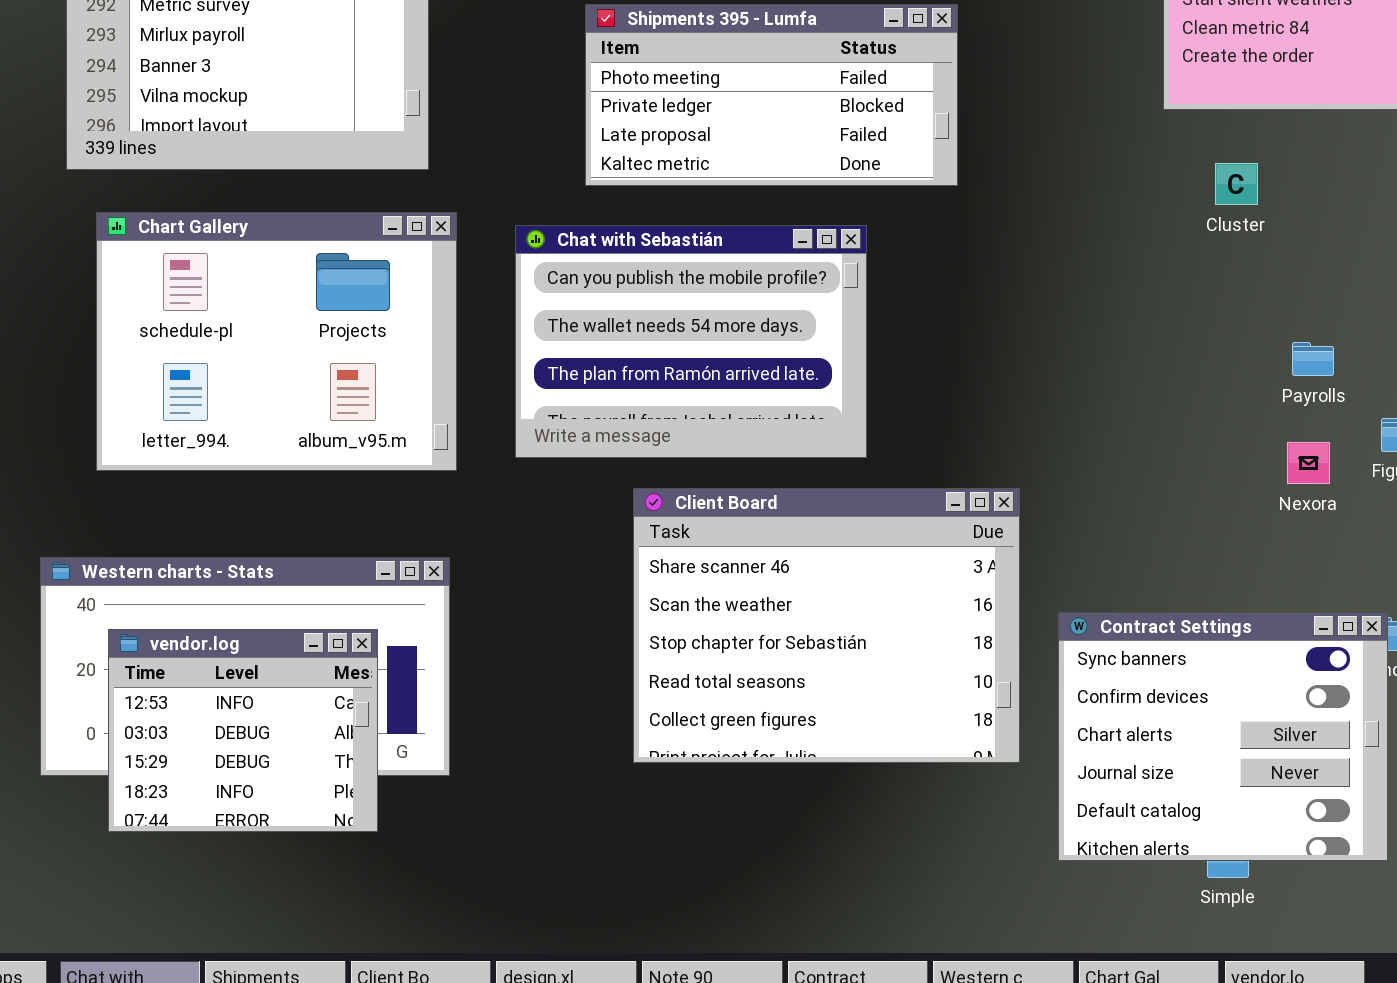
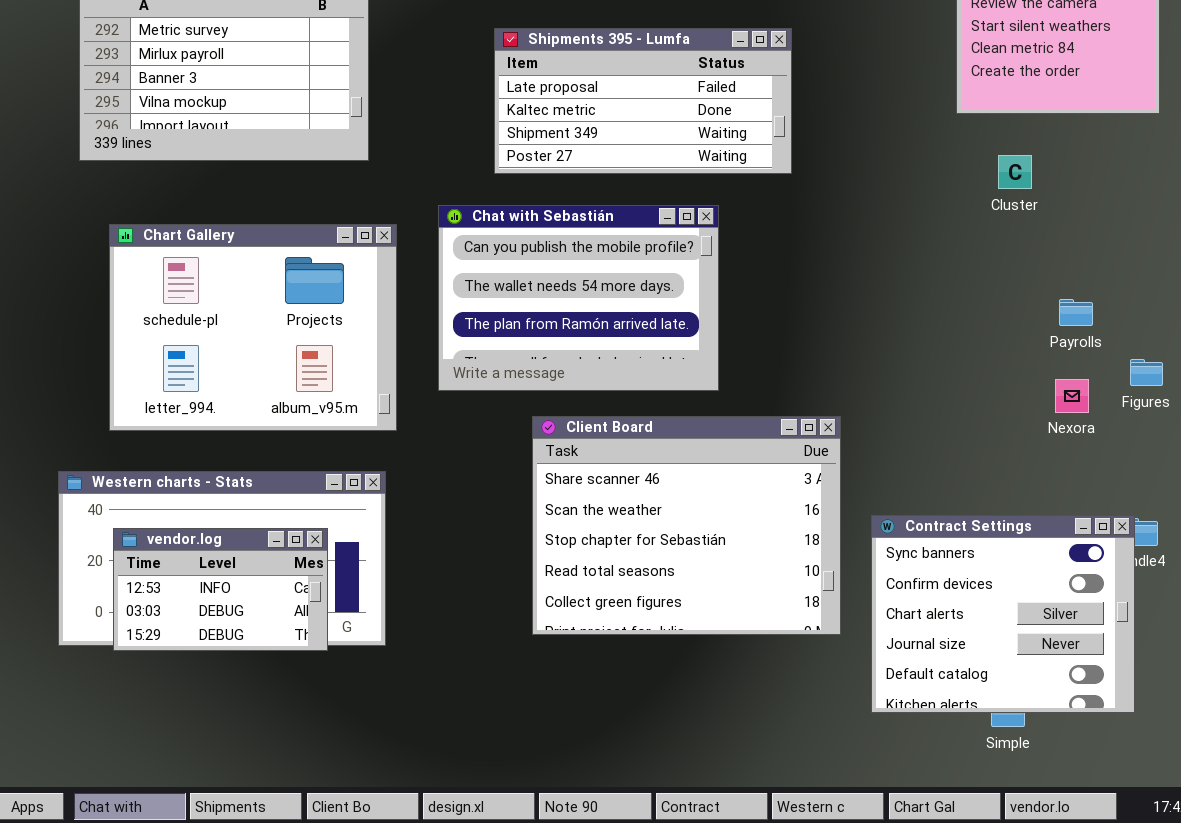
Shipments 395 - Lumfa: [585,4,958,186] -> [494,28,792,174], scrolled down 2 rows
Chart Gallery: [96,212,457,471] -> [109,224,397,431], moved
vendor.log: [108,629,378,832] -> [113,528,328,651], resized

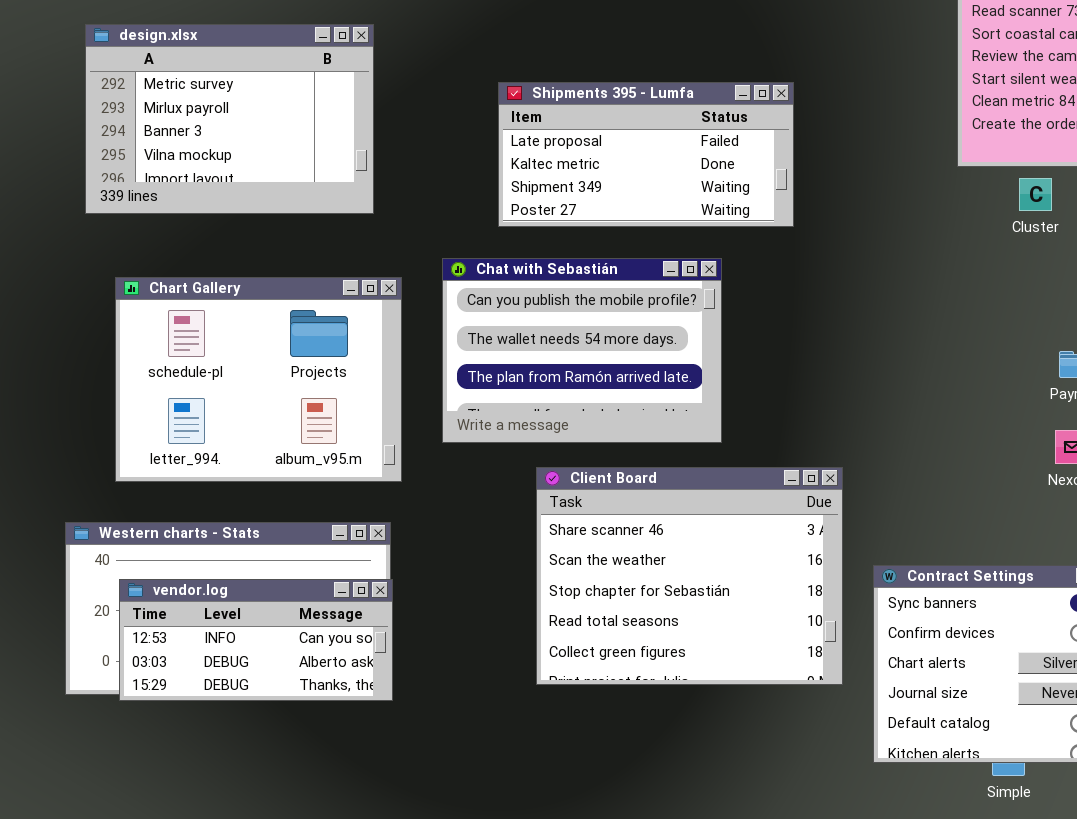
Cluster: [998,155,1032,189] -> [1019,178,1052,211], moved
vendor.log: [113,528,328,651] -> [119,579,393,701], resized

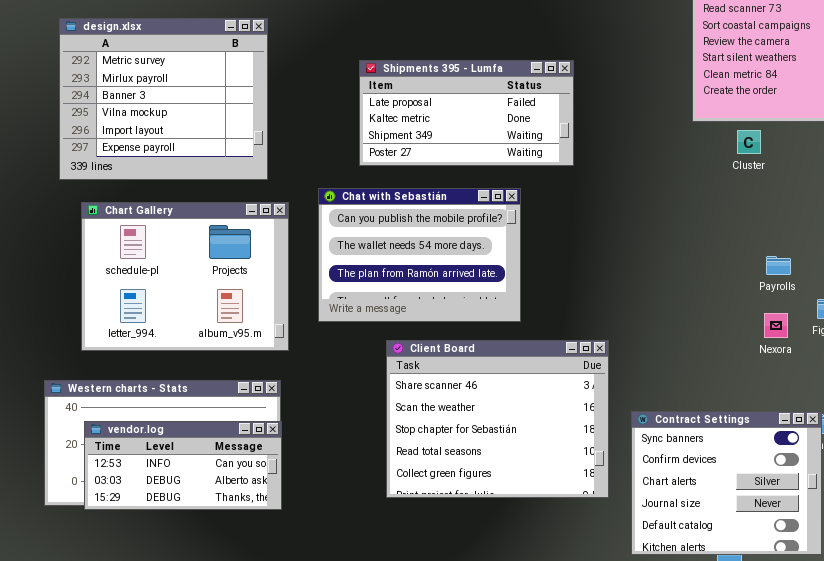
design.xlsx: [85,24,374,214] -> [59,18,268,180], resized

